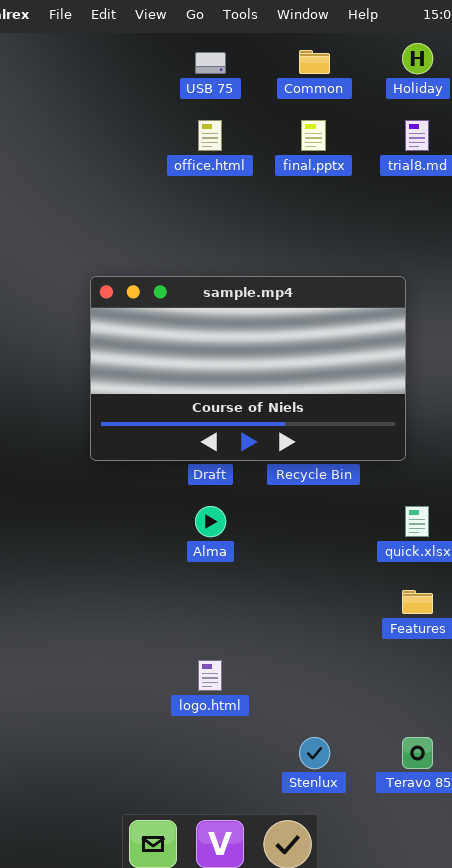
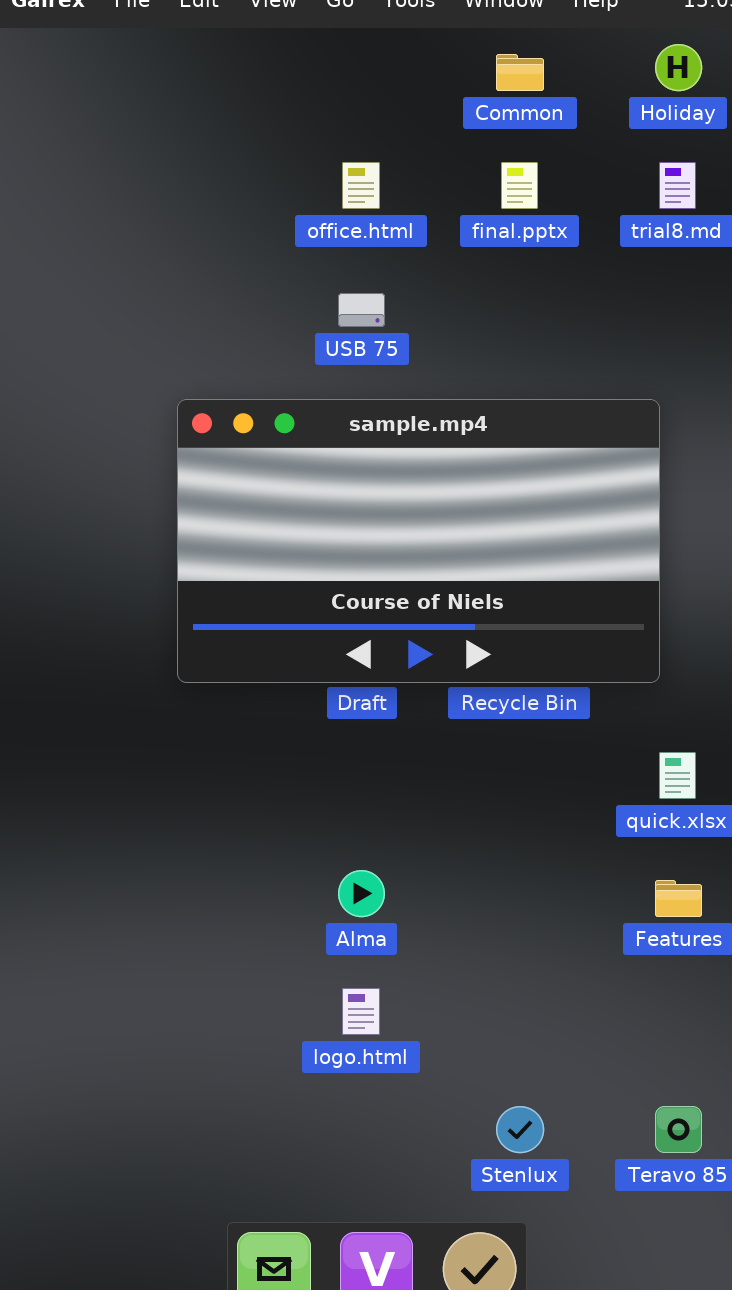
USB 75: [195,52,226,74] -> [338,293,385,327], moved
Alma: [195,506,226,537] -> [338,870,385,917], moved

